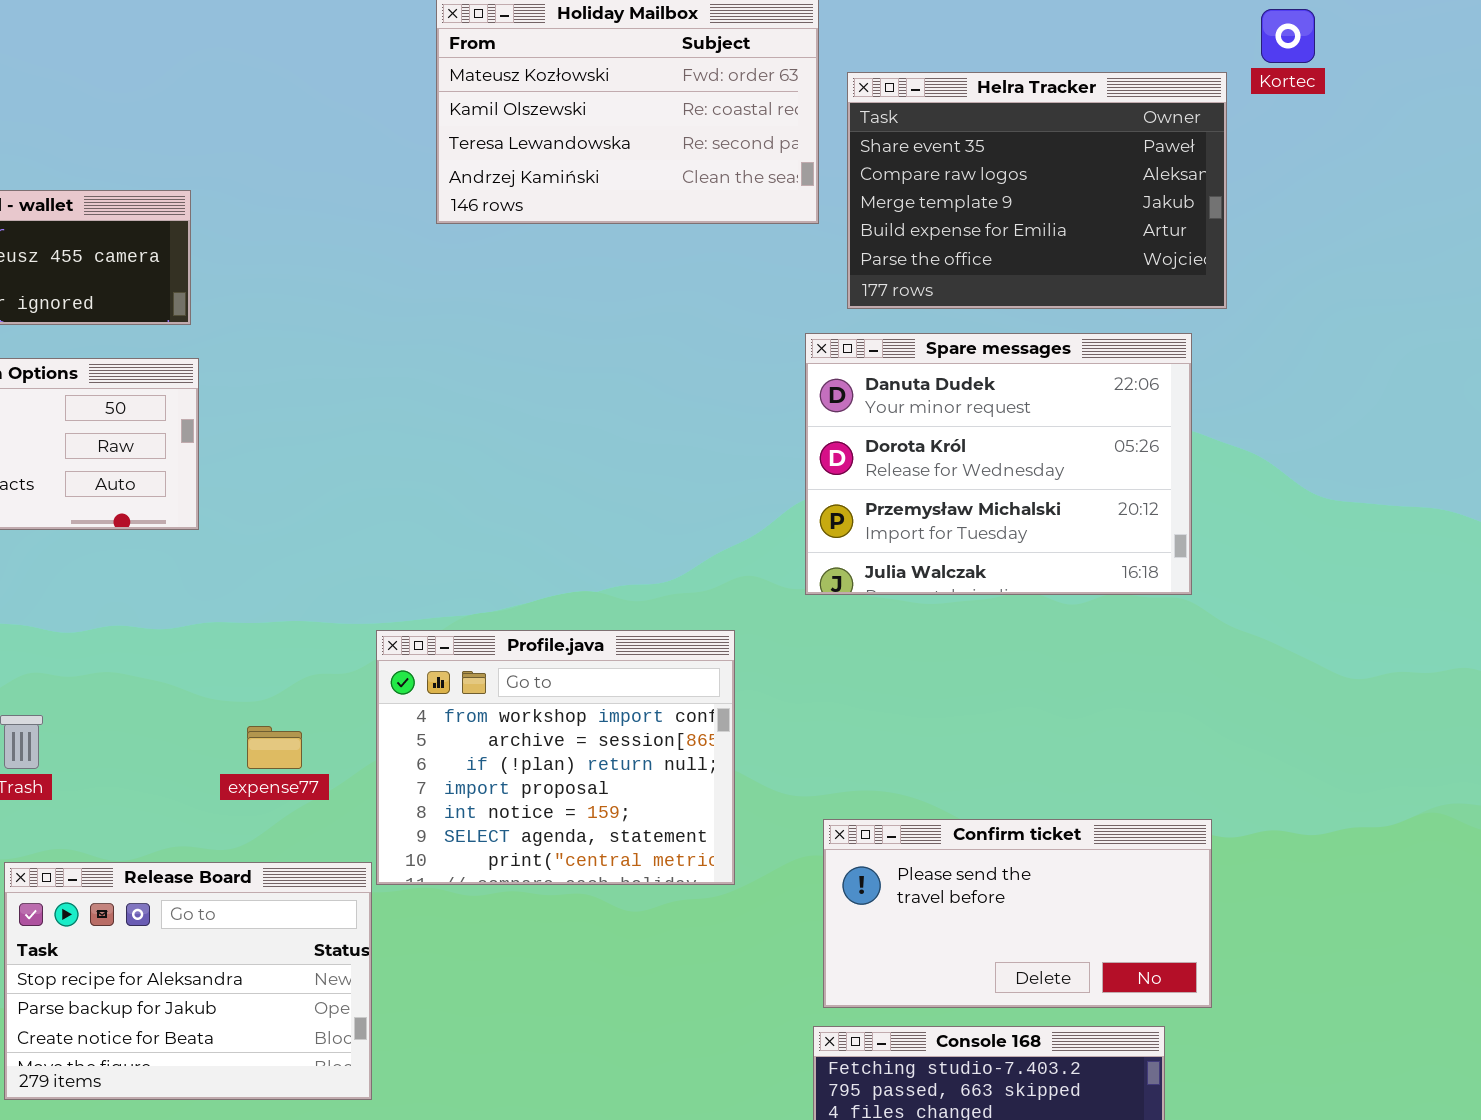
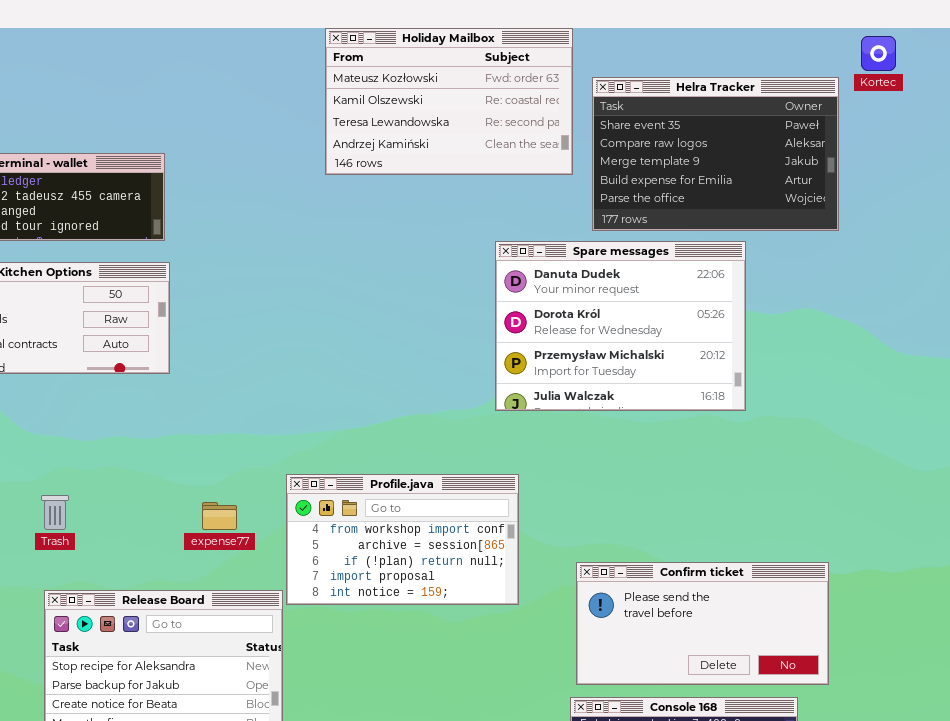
Spare messages: [805,333,1192,595] -> [495,241,746,411], moved
Profile.java: [376,630,735,885] -> [286,474,519,605], resized

